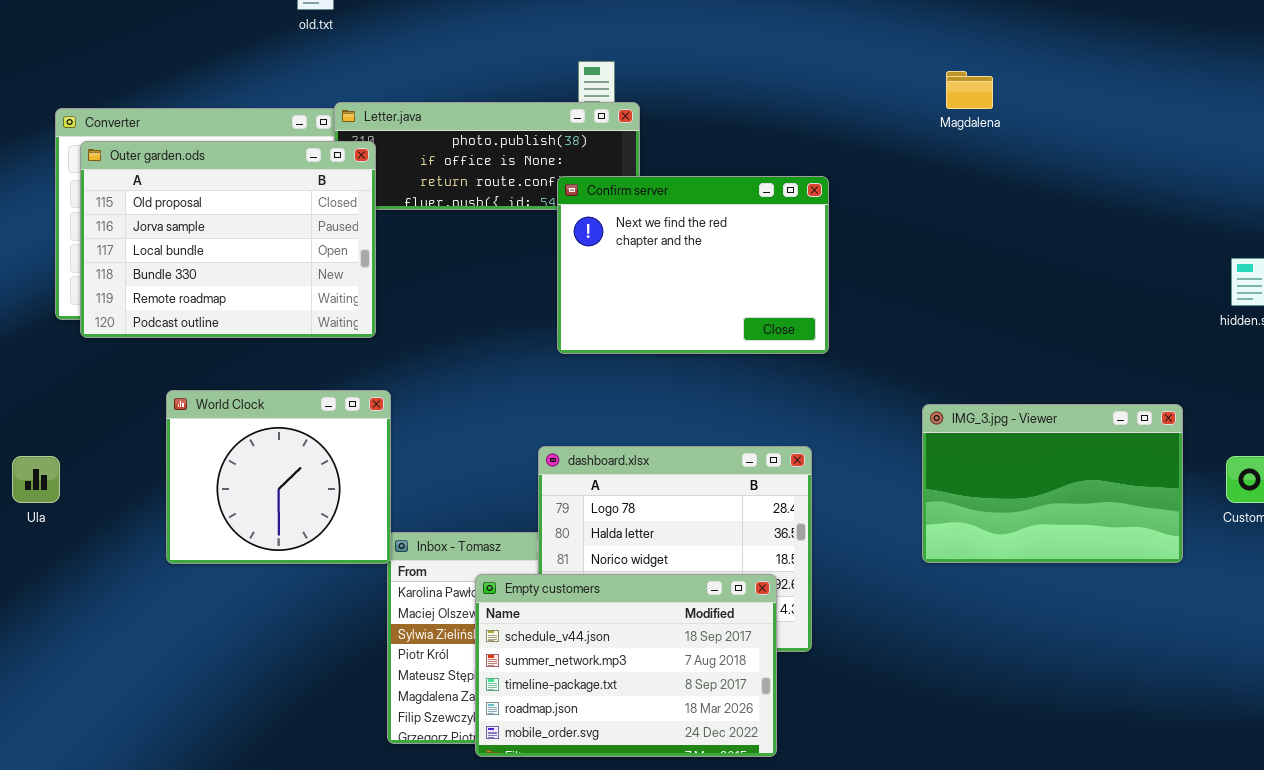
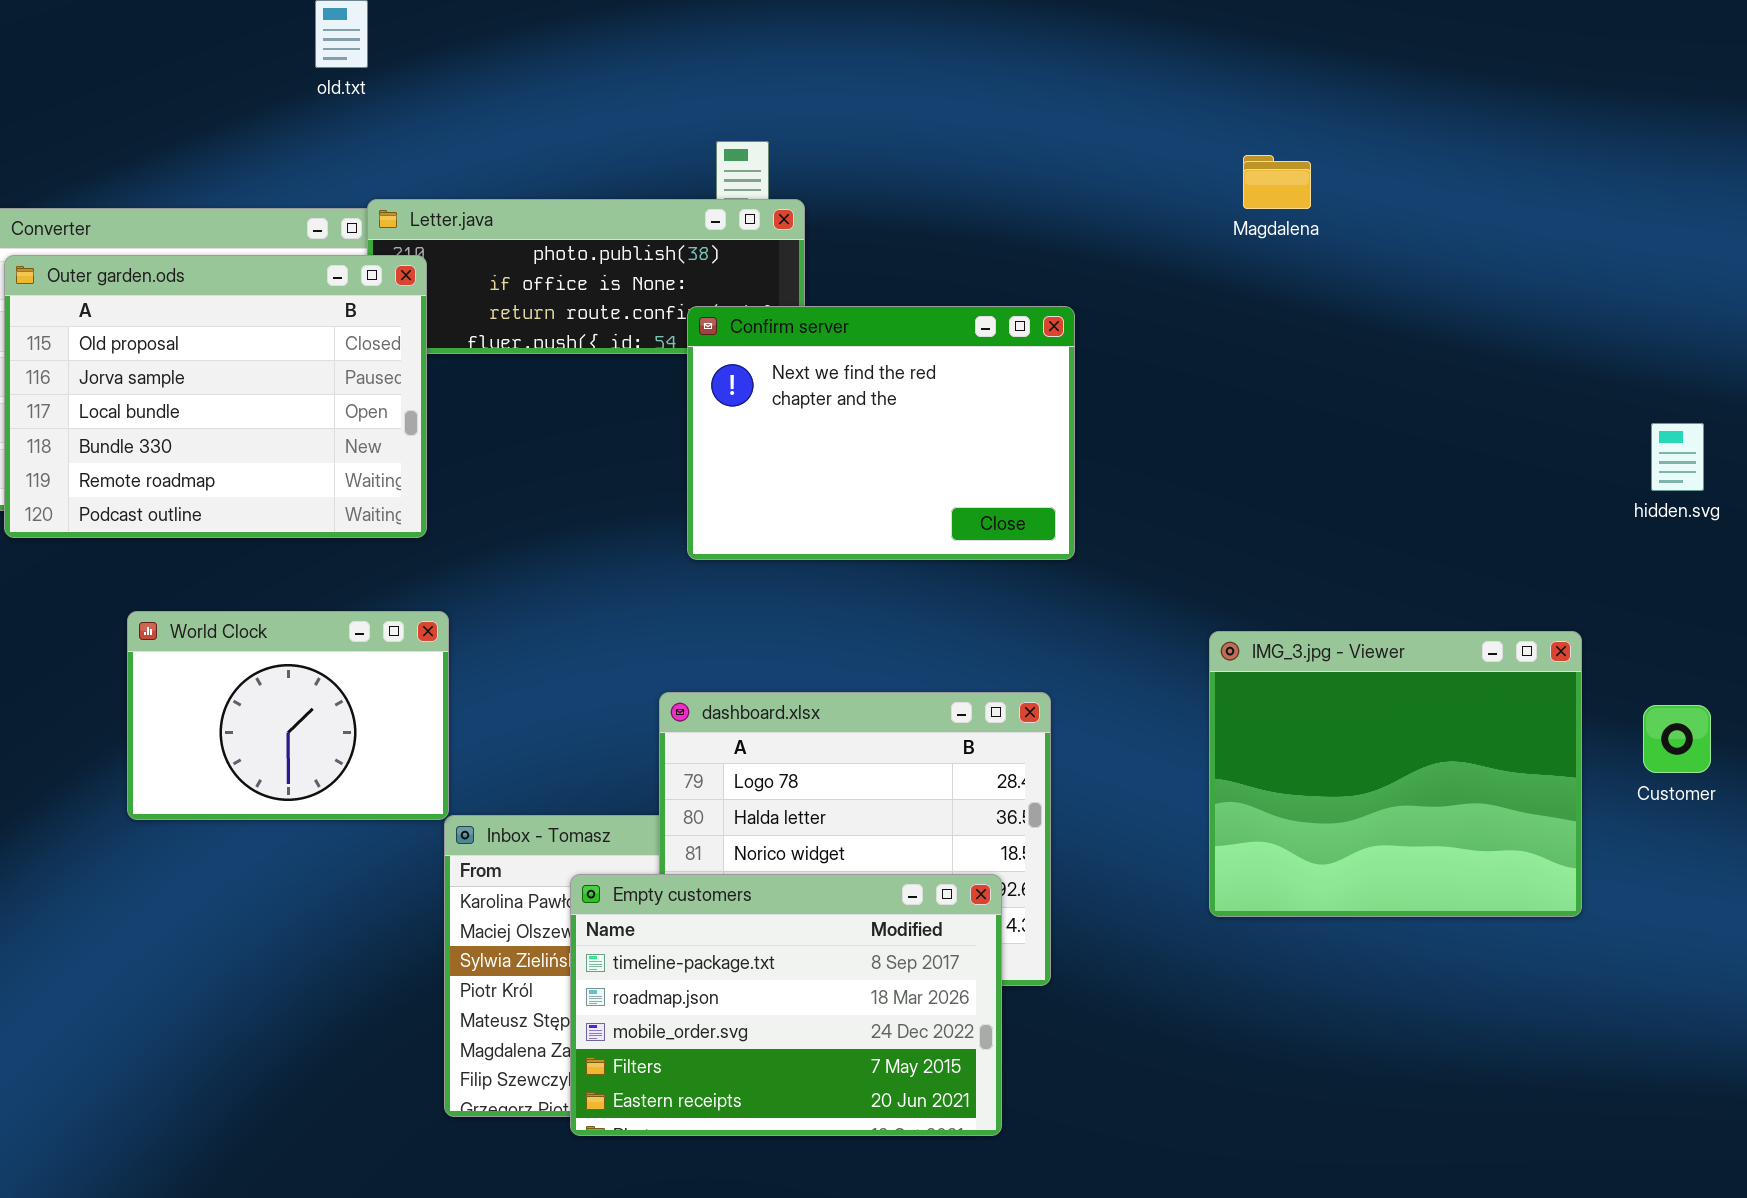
World Clock: [166,390,391,564] -> [127,611,449,820], resized
IMG_3.jpg - Viewer: [922,404,1183,563] -> [1209,631,1582,917], resized
Empty customers: [475,574,777,757] -> [570,874,1002,1136], scrolled down 2 rows

